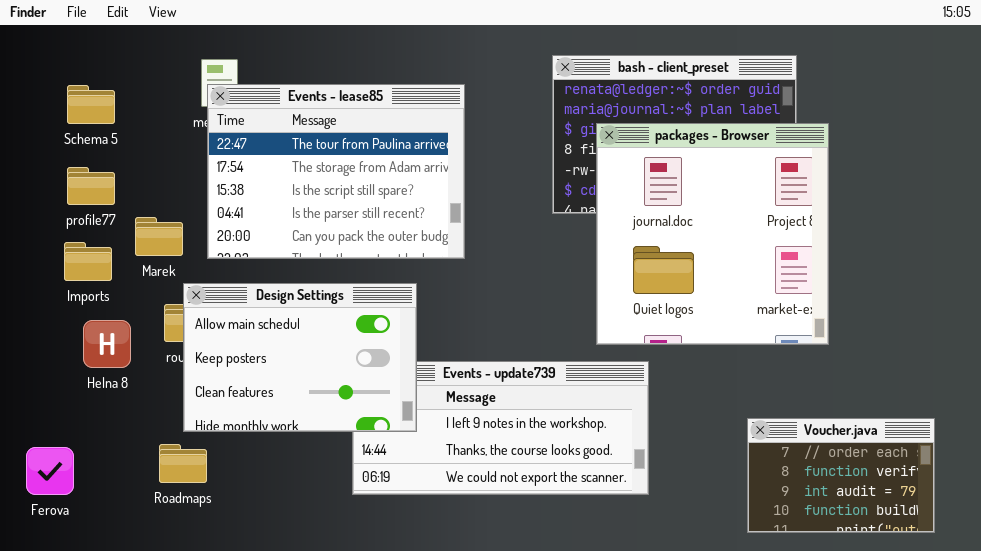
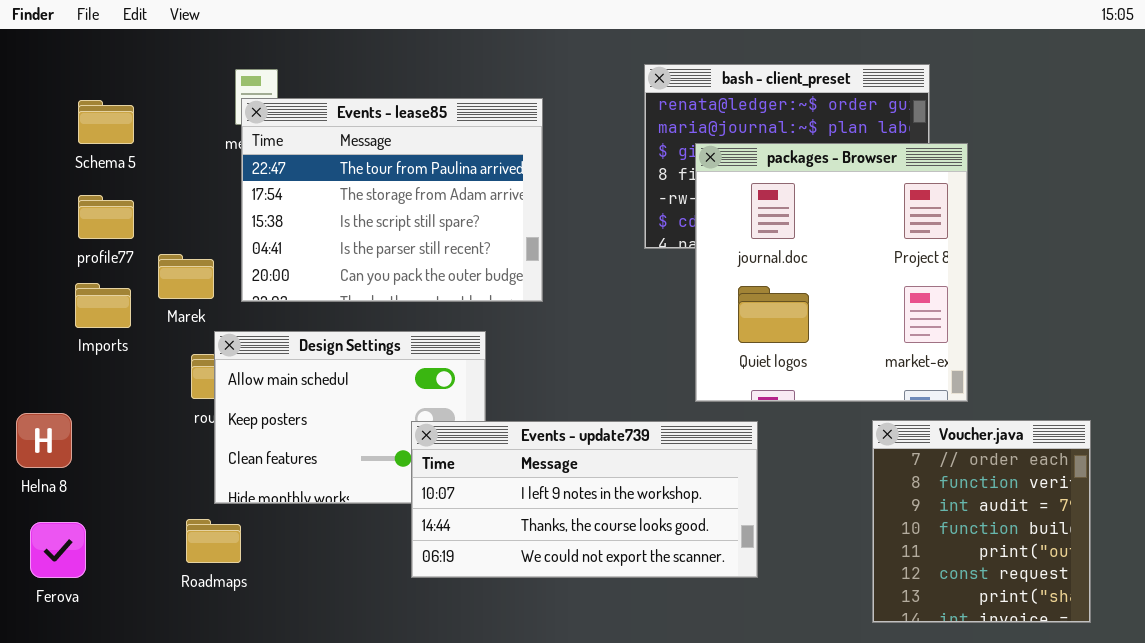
Helna 8: [83,320,131,368] -> [16,413,72,468], moved
Events - update739: [352,361,649,495] -> [411,421,758,578], raised
Voucher.java: [747,418,935,533] -> [872,420,1091,623], resized

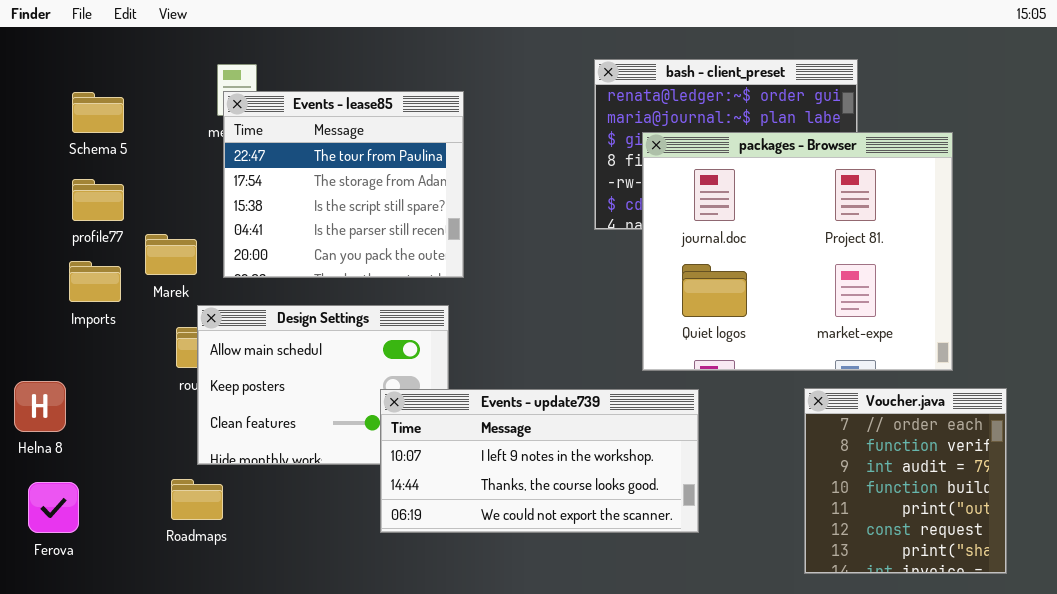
Events - lease85: [241,98,543,302] -> [223,91,464,278], resized
packages - Browser: [695,143,968,402] -> [642,132,953,371], resized

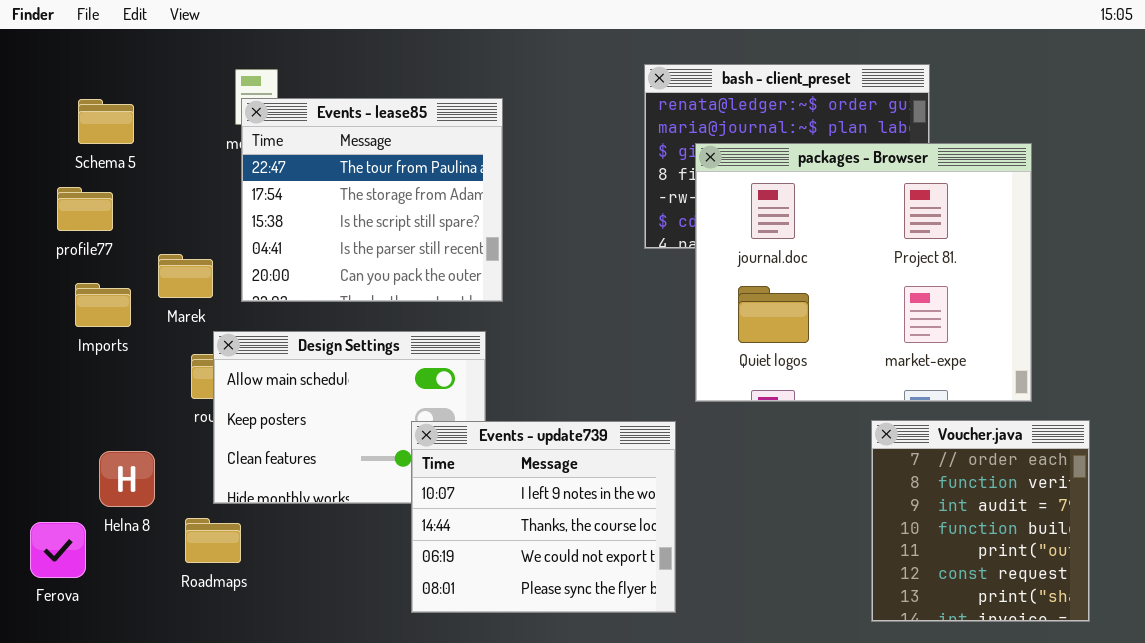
profile77: [72,179,124,221] -> [57,187,113,231], moved
Helna 8: [14,381,66,432] -> [99,451,155,507], moved
Events - update739: [380,389,699,533] -> [411,421,676,613], resized

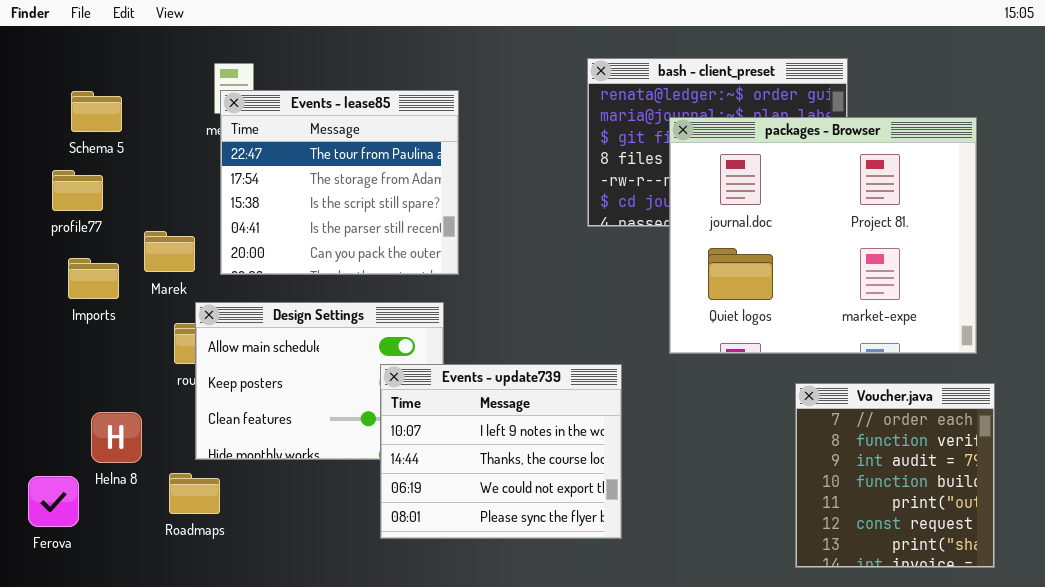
packages - Browser: [695,143,1032,402] -> [669,117,977,354], moved
Events - update739: [411,421,676,613] -> [380,364,622,539], moved

